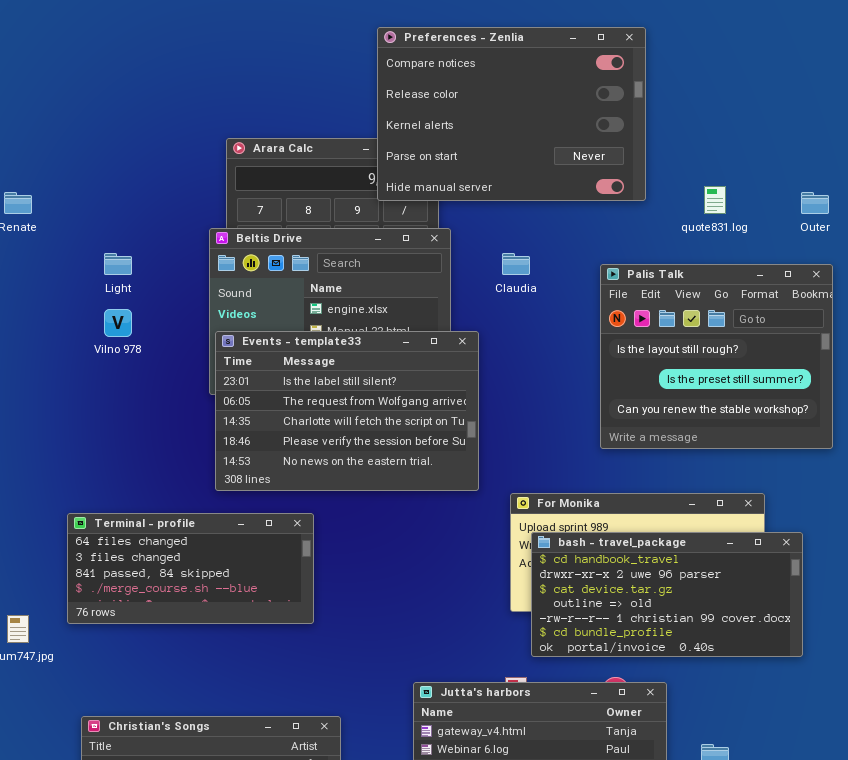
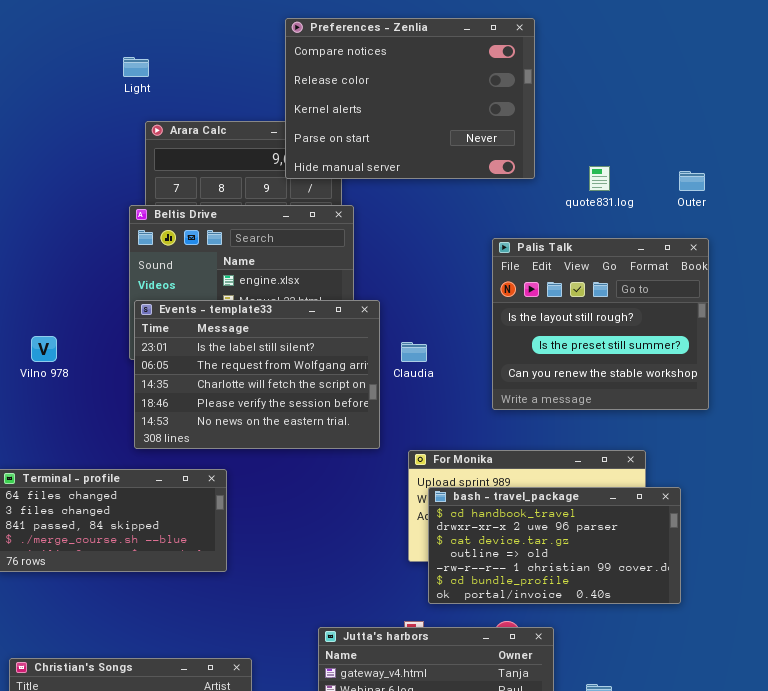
Light: [104,253,132,275] -> [123,57,149,77], moved
Claudia: [502,253,530,275] -> [401,342,427,362], moved
Vilno 978: [104,309,132,337] -> [31,336,57,362], moved

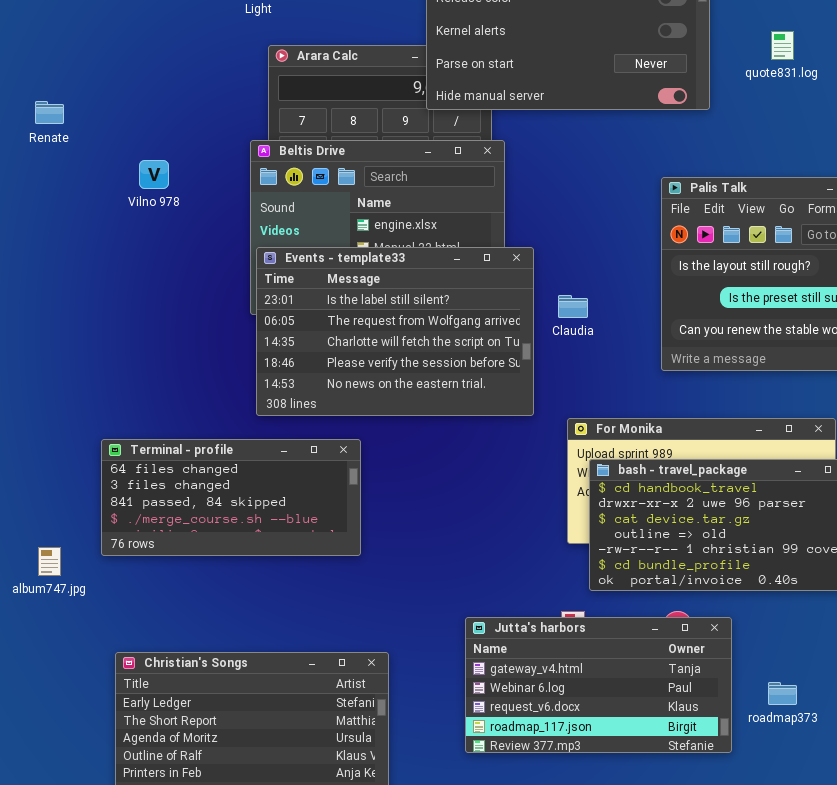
quote831.log: [589,166,610,191] -> [771,31,794,60], moved
Vilno 978: [31,336,57,362] -> [139,160,169,189], moved

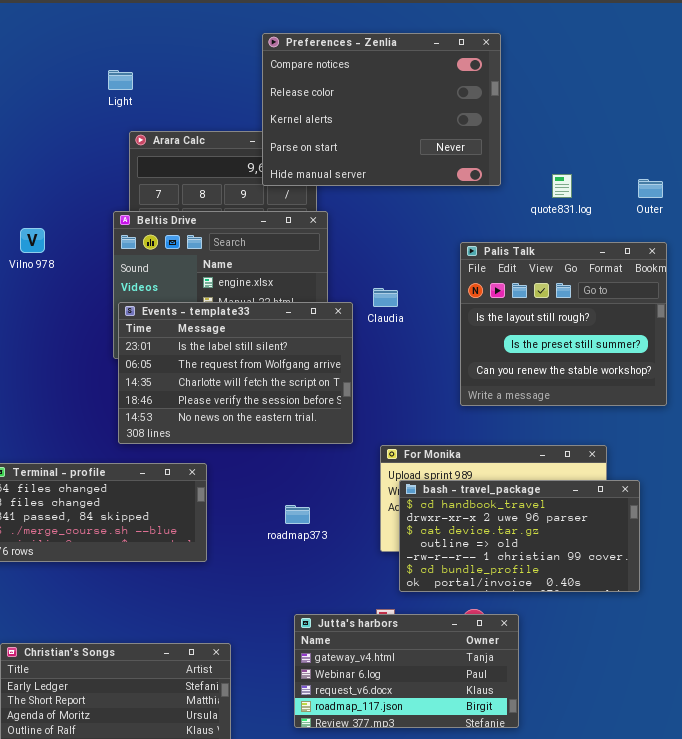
quote831.log: [771,31,794,60] -> [552,174,572,198], moved
Claudia: [558,295,588,318] -> [373,288,398,307], moved
roadmap373: [768,682,797,705] -> [285,505,310,524], moved

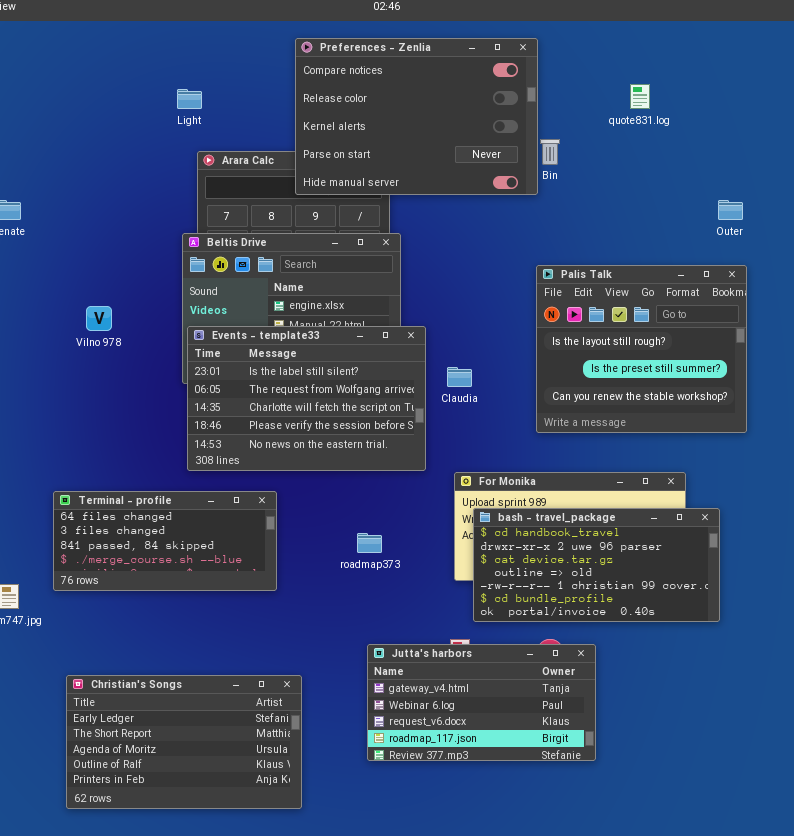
Preferences - Zenlia: [262,33,501,186] -> [295,38,538,195], moved
quote831.log: [552,174,572,198] -> [630,84,650,109], moved
Vilno 978: [20,228,45,253] -> [86,306,112,331], moved
Claudia: [373,288,398,307] -> [447,367,472,387], moved

